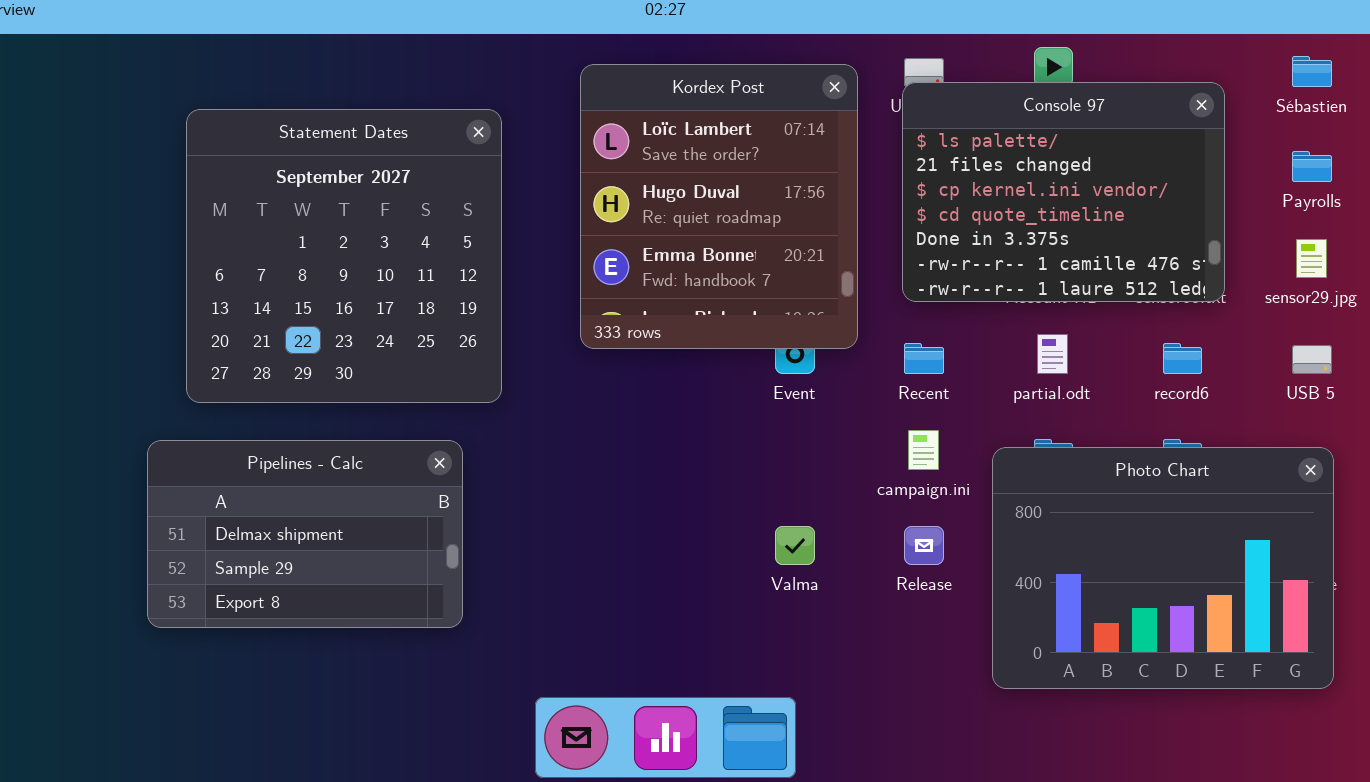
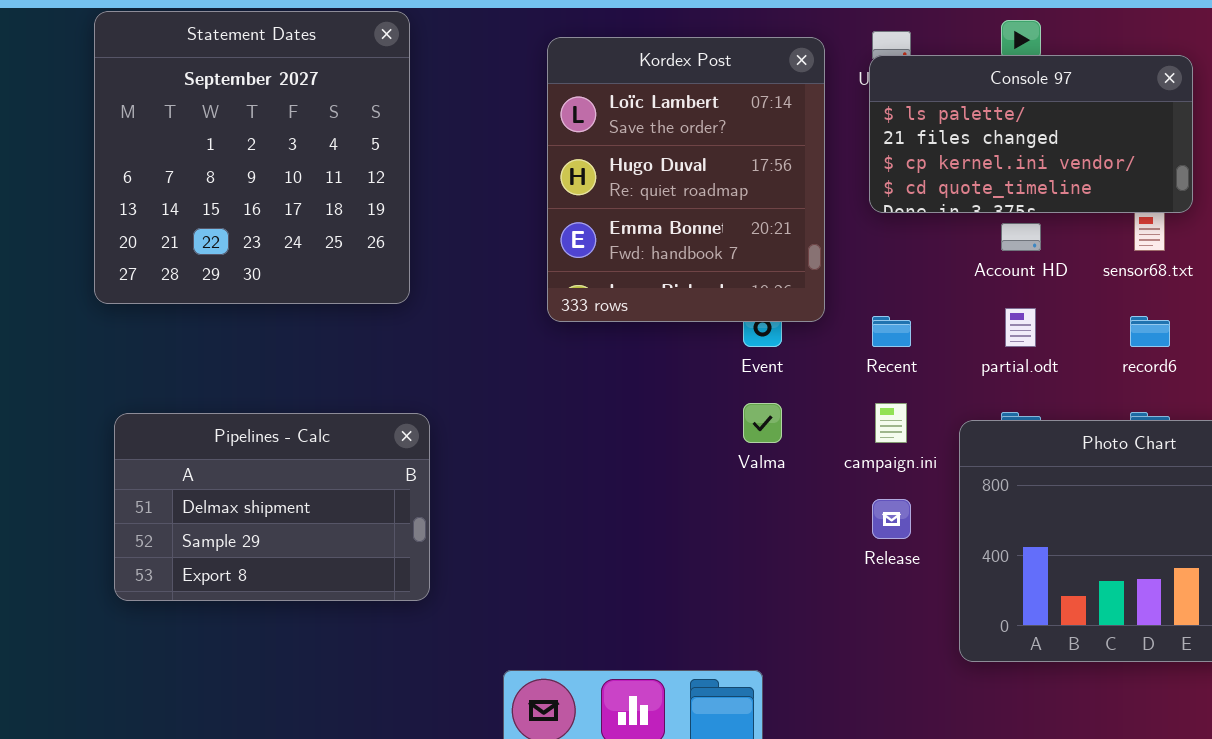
Console 97: [902,82,1225,302] -> [869,55,1193,213], resized
Statement Dates: [186,109,502,403] -> [94,11,410,304], moved
Valma: [775,526,815,565] -> [743,403,782,443], moved

